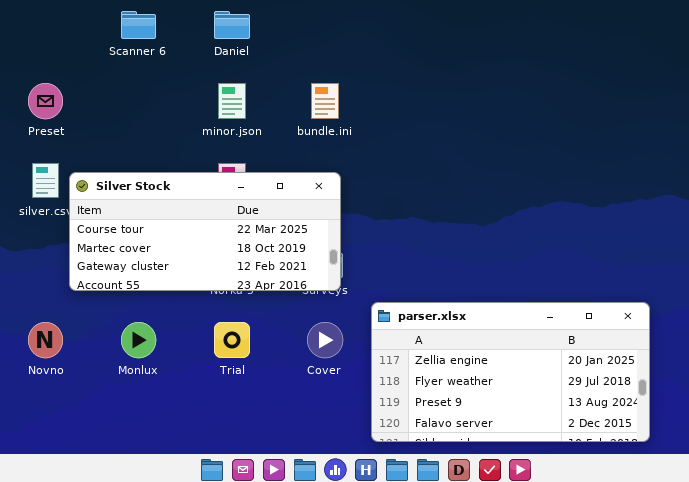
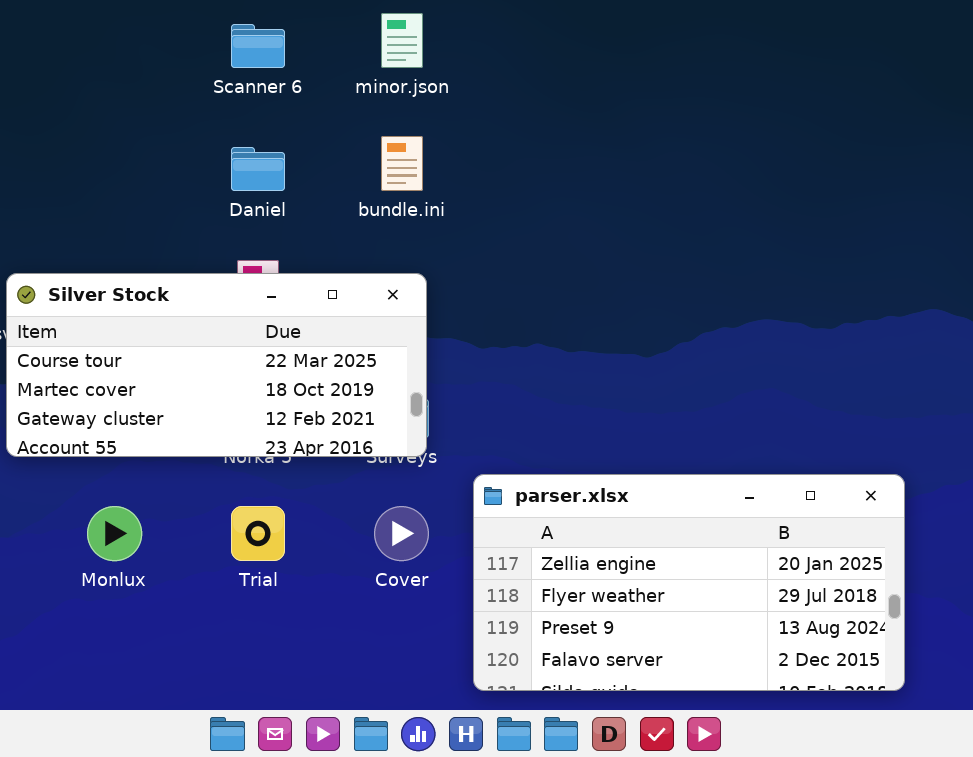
Scanner 6: [121,11,156,39] -> [231,24,285,68], moved
Daniel: [214,11,250,39] -> [231,147,285,191], moved
minor.json: [218,83,246,119] -> [381,13,423,68], moved

